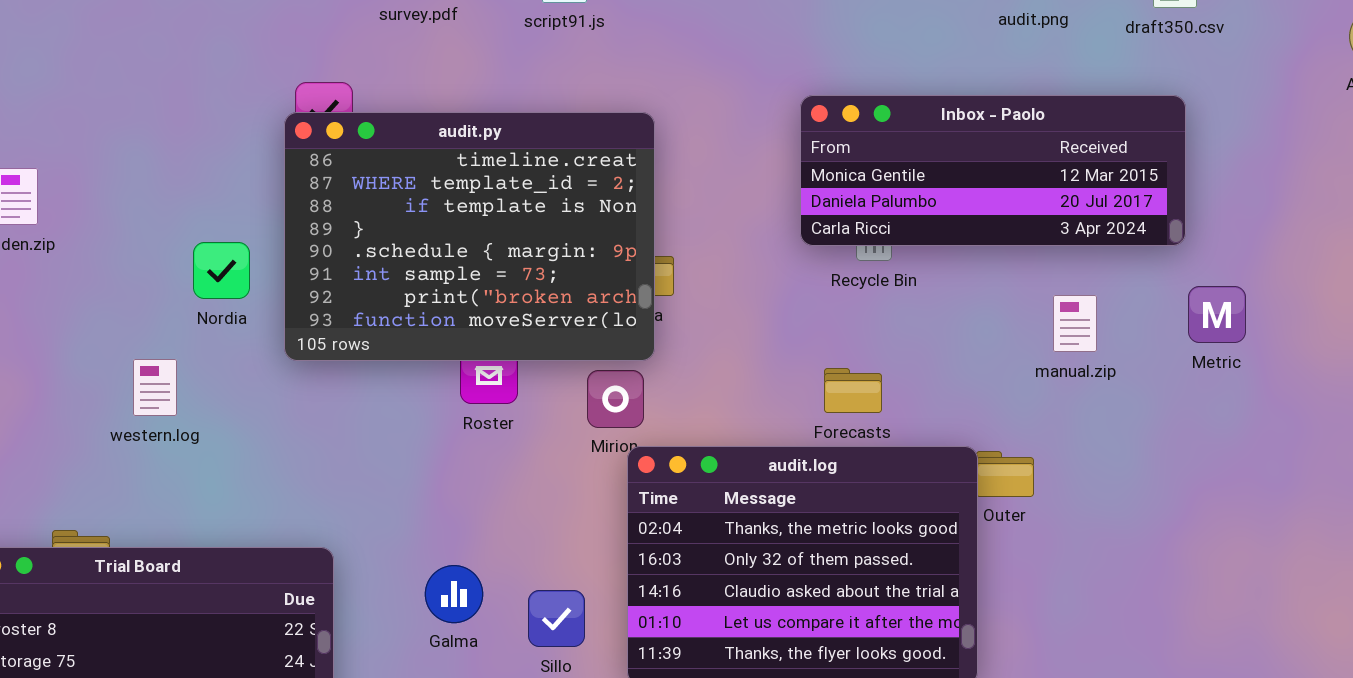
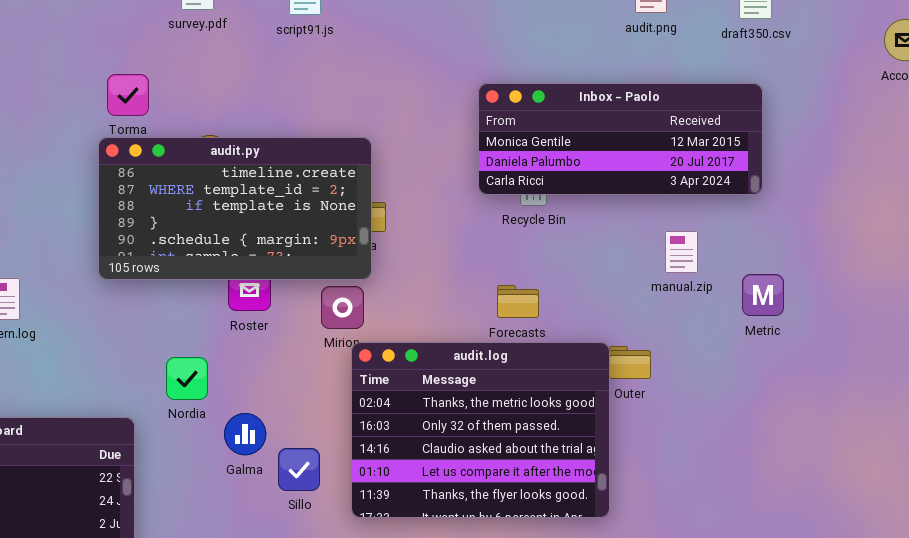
audit.py: [284,112,655,361] -> [98,137,372,280], resized
Nordia: [193,242,250,299] -> [166,357,208,400], moved
Metric: [1188,286,1246,343] -> [742,274,784,316], moved
Galma: [425,565,483,623] -> [224,413,266,455], moved

